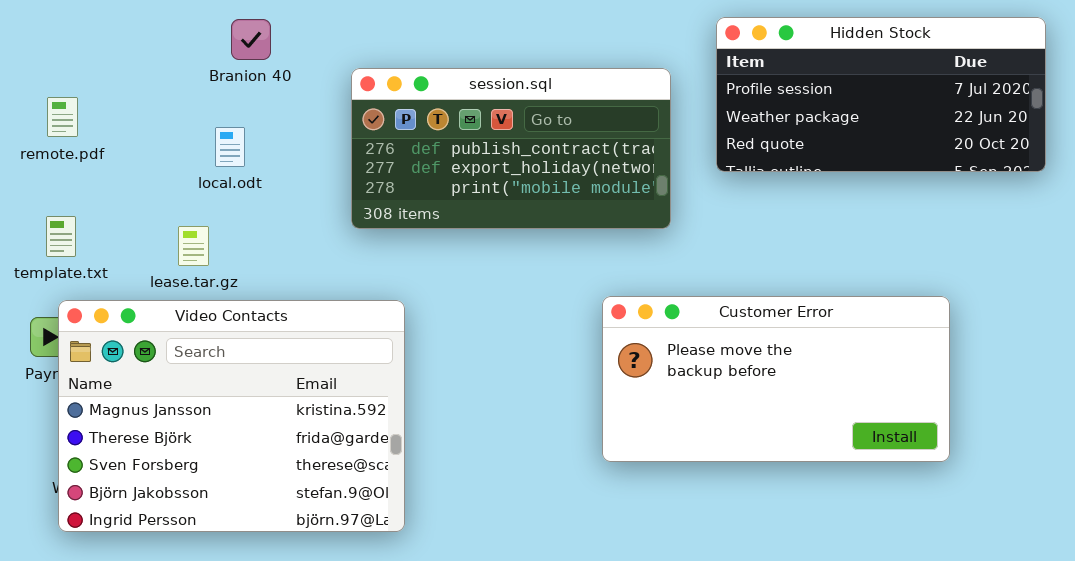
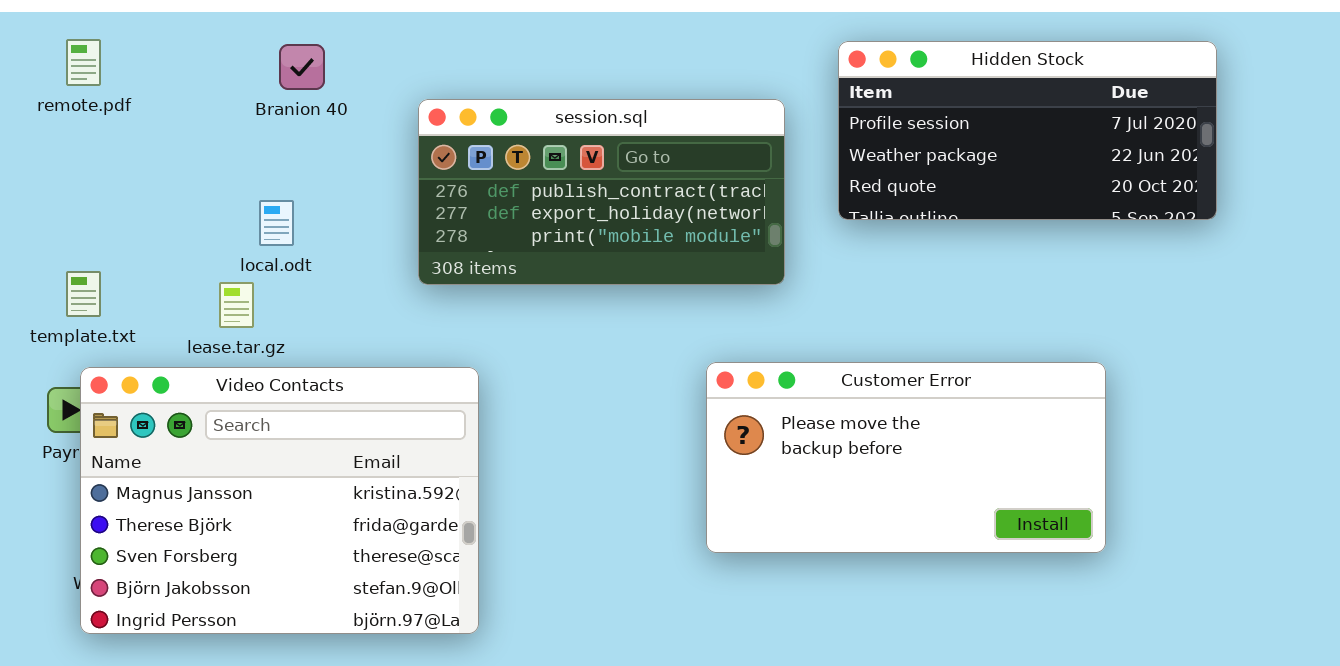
remote.pdf: [47,97,78,137] -> [66,39,101,86], moved
local.odt: [215,127,245,167] -> [259,200,294,246], moved

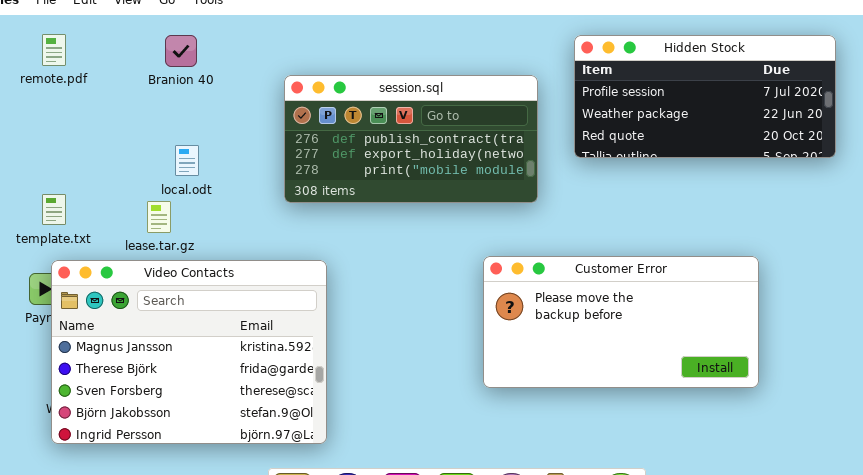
Branion 40: [279,44,325,90] -> [165,35,197,67], moved

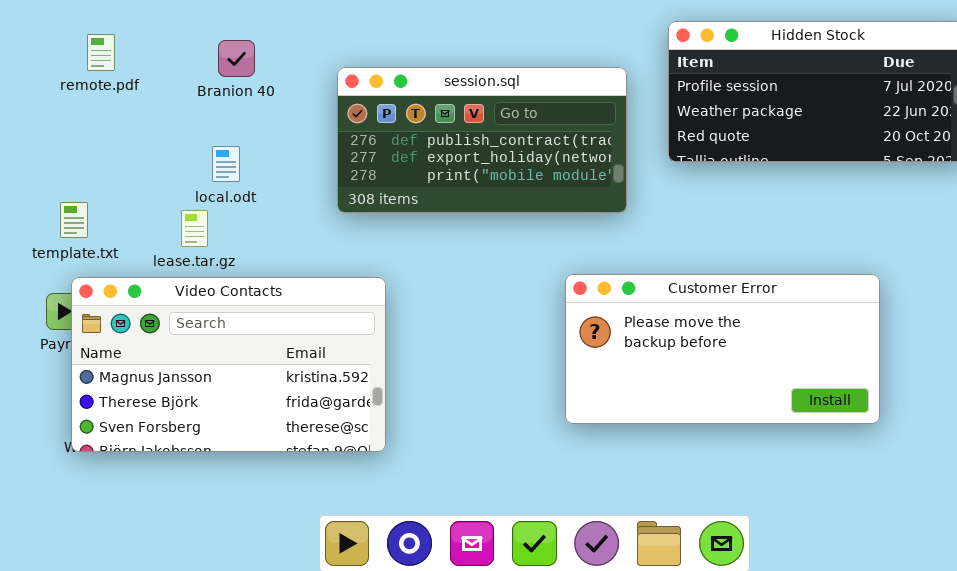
remote.pdf: [42,34,66,66] -> [87,34,115,71], moved
Branion 40: [165,35,197,67] -> [218,40,255,77], moved
Video Contacts: [51,260,327,444] -> [71,277,386,452], resized

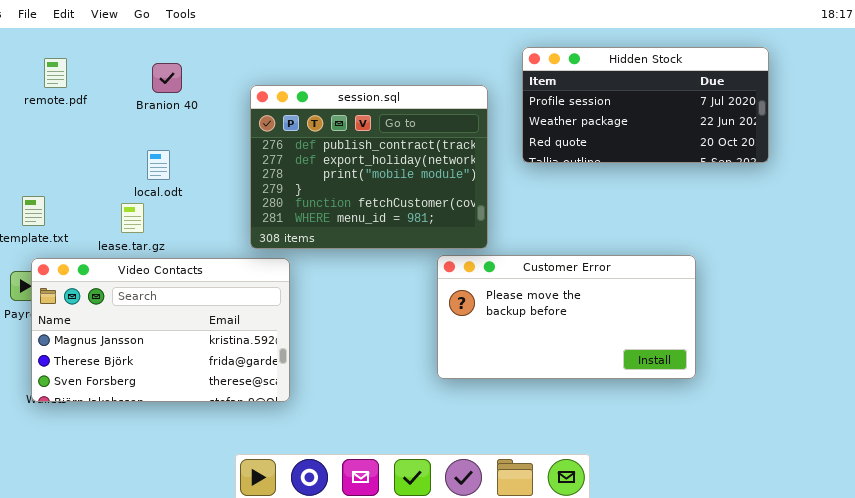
session.sql: [337,67,627,213] -> [250,85,488,249], resized

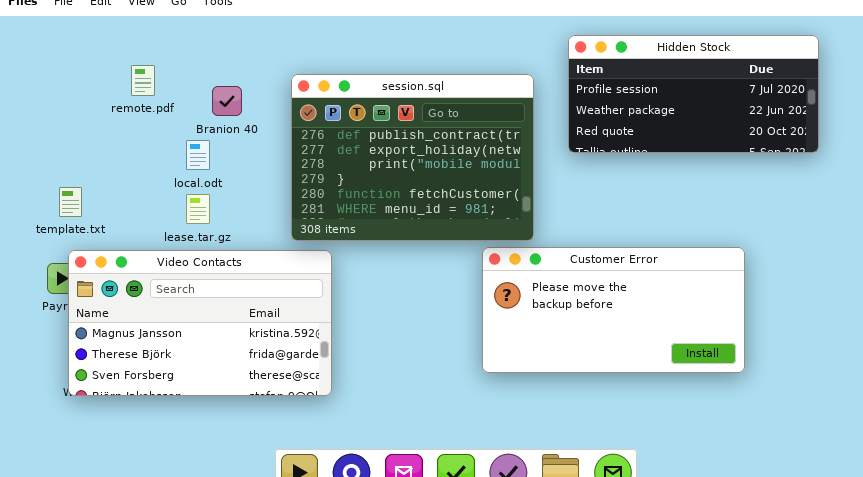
remote.pdf: [44,58,67,88] -> [131,65,155,96], moved
Branion 40: [152,63,182,93] -> [212,86,242,116], moved
lease.tar.gz: [121,203,144,233] -> [186,194,210,224], moved

